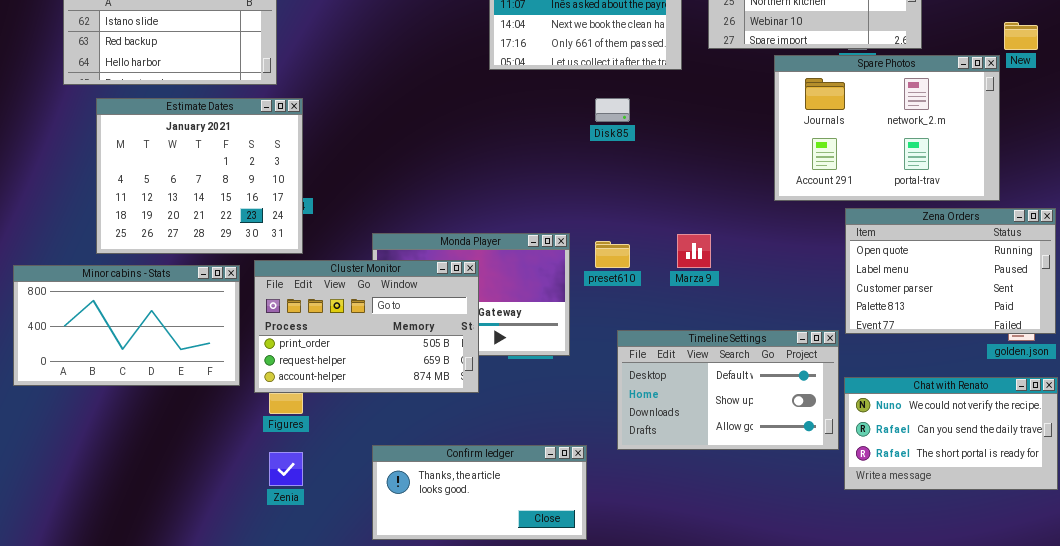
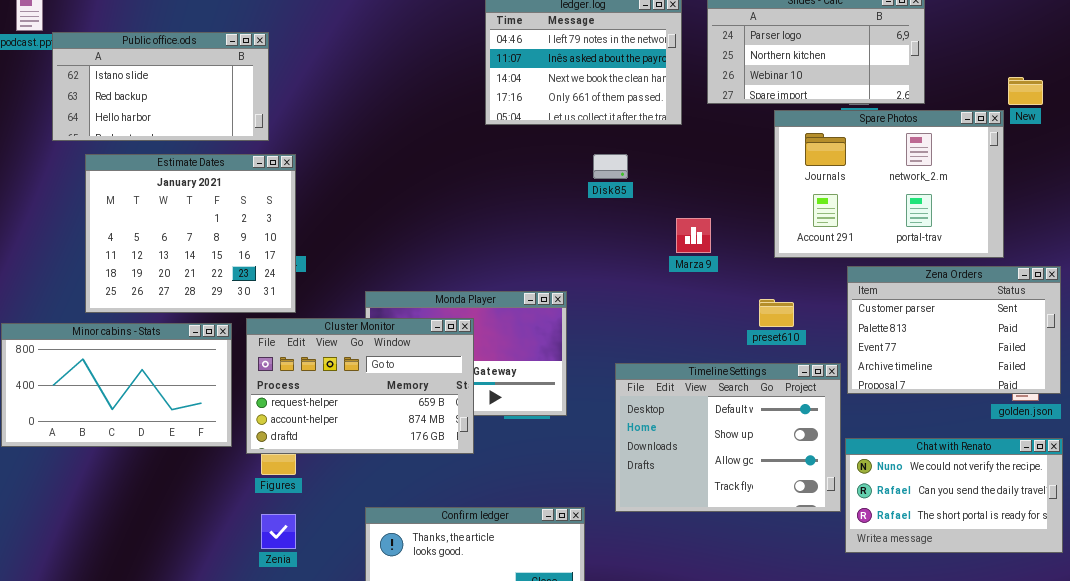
Zena Orders: [845,208,1056,334] -> [847,266,1061,394], scrolled down 2 rows
Marza 9: [677,234,711,268] -> [676,218,711,253], moved
preset610: [595,241,630,268] -> [759,299,794,327], moved
Cluster Monitor: [254,260,479,393] -> [246,318,474,454], scrolled down 1 row
Timeline Settings: [617,330,839,450] -> [615,363,841,512], resized

